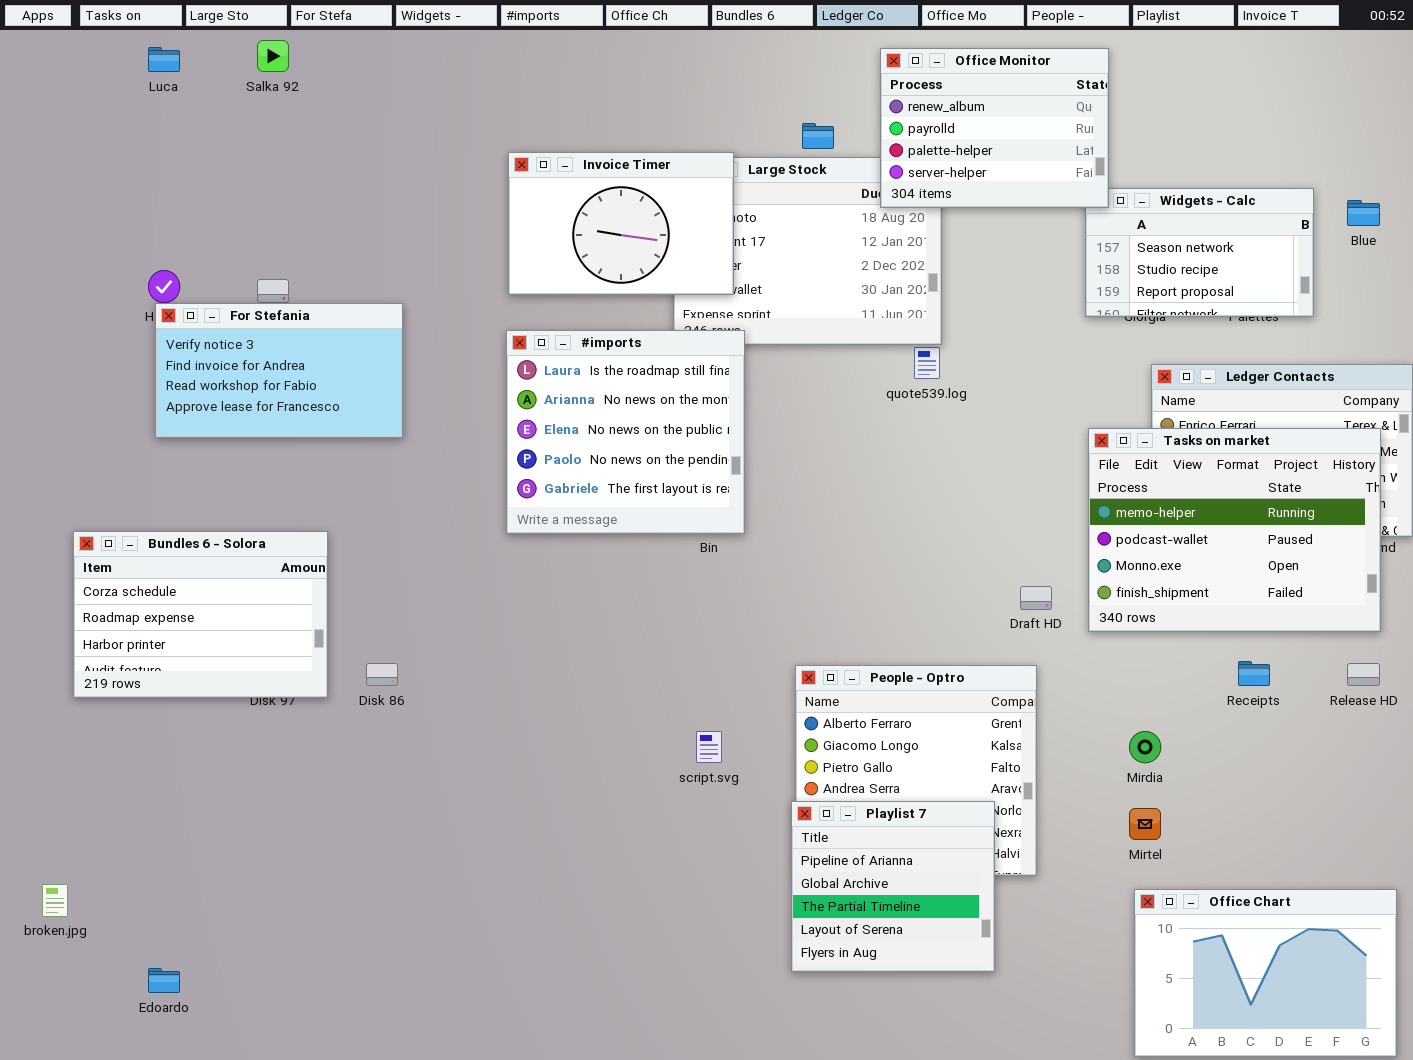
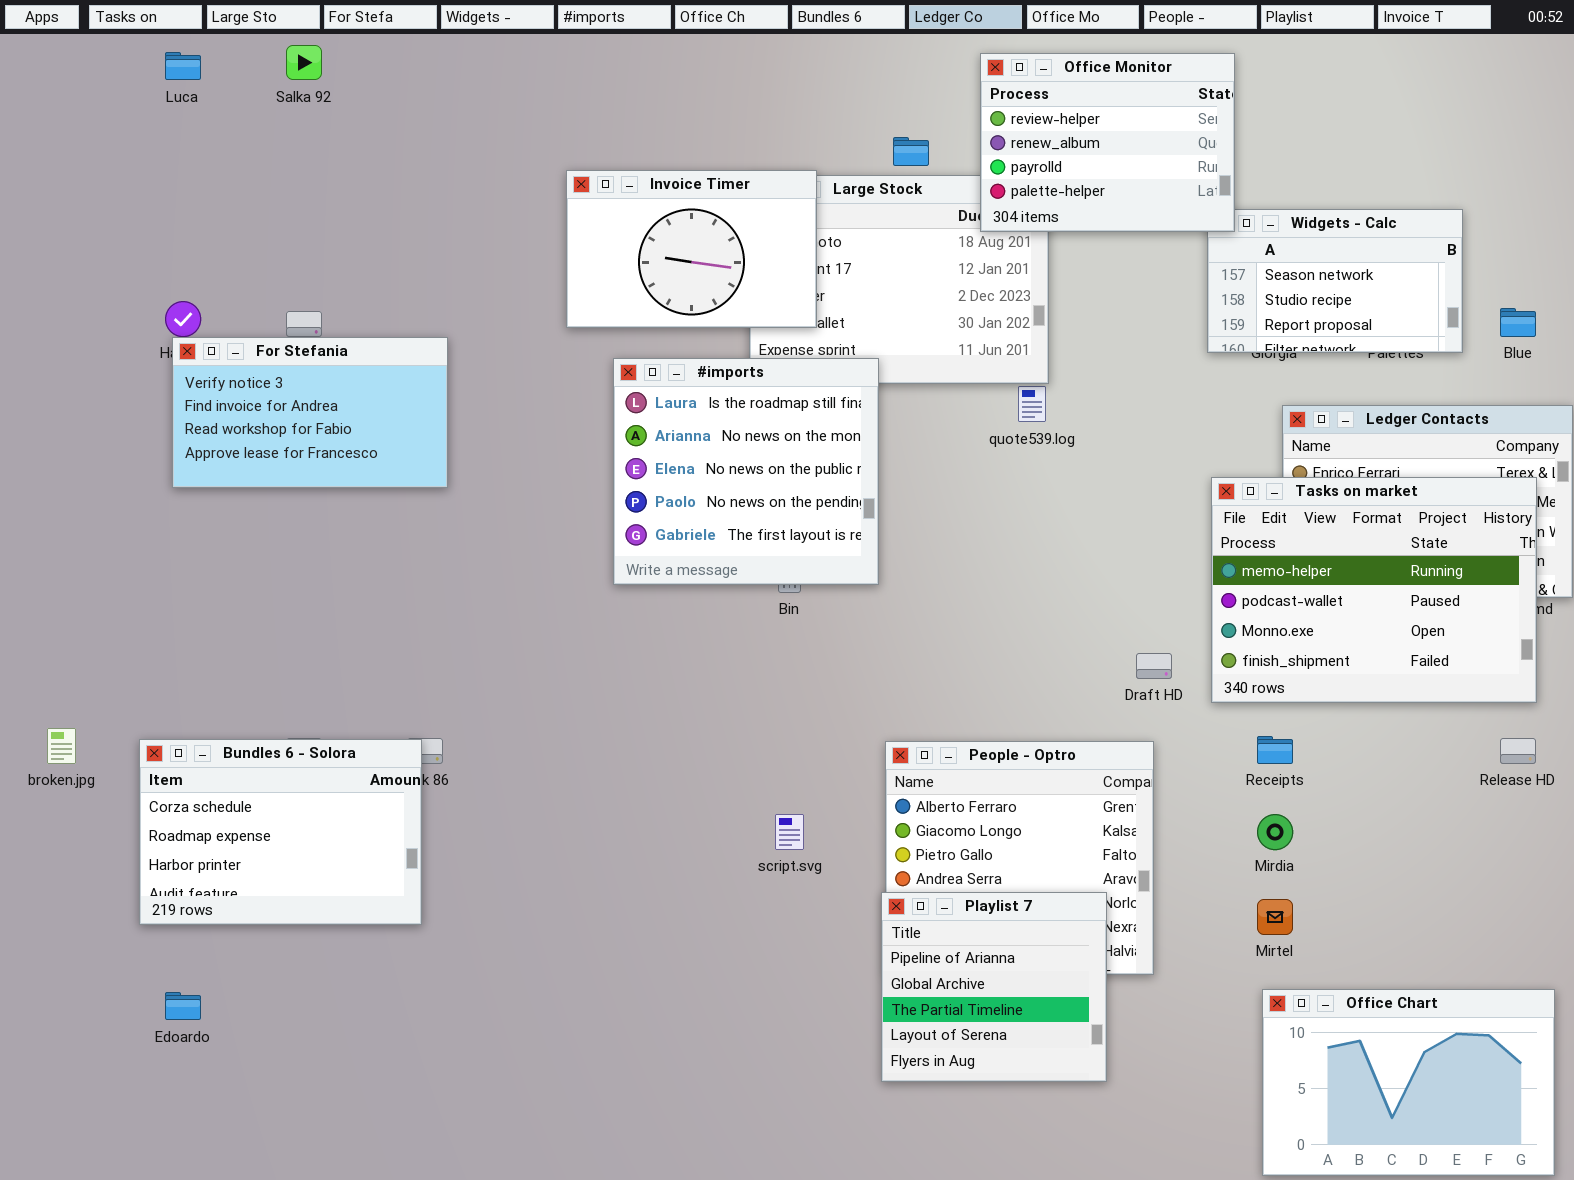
Office Monitor: [880,48,1109,208] -> [980,53,1235,232], scrolled up 1 row
Blue: [1347,200,1380,226] -> [1500,308,1536,337], moved
#imports: [506,330,745,534] -> [613,358,879,585], moved
Bundles 6 - Solora: [73,531,328,698] -> [139,739,422,925], moved
Receipts: [1238,661,1270,686] -> [1257,736,1293,764], moved
broken.jpg: [42,884,68,917] -> [47,728,76,764], moved
Edoardo: [148,968,180,993] -> [165,992,201,1020], moved

